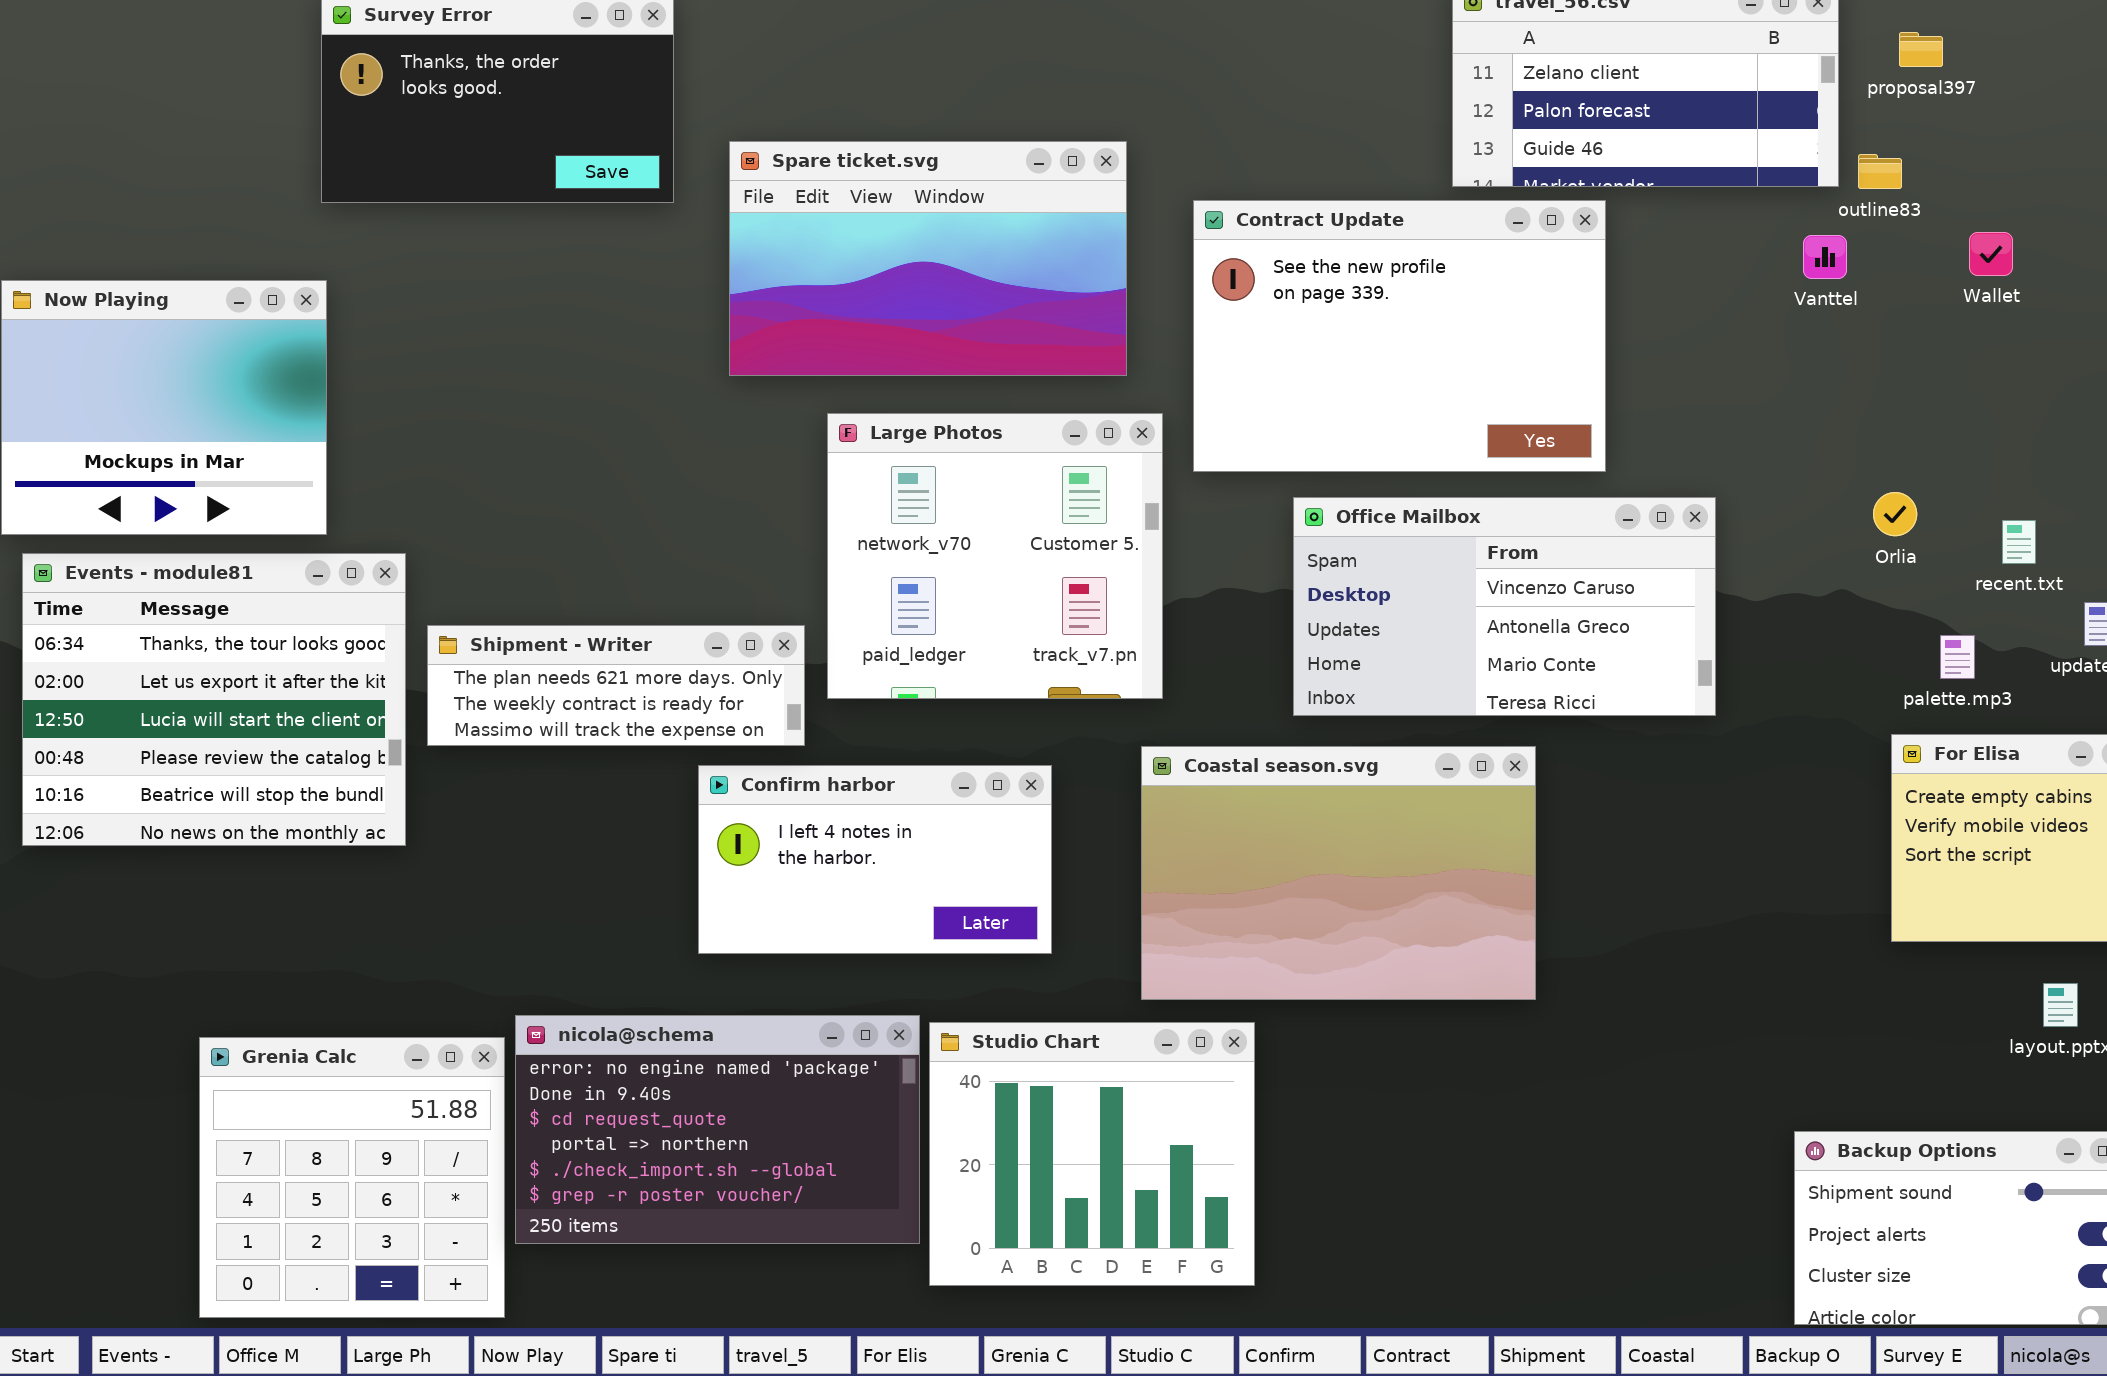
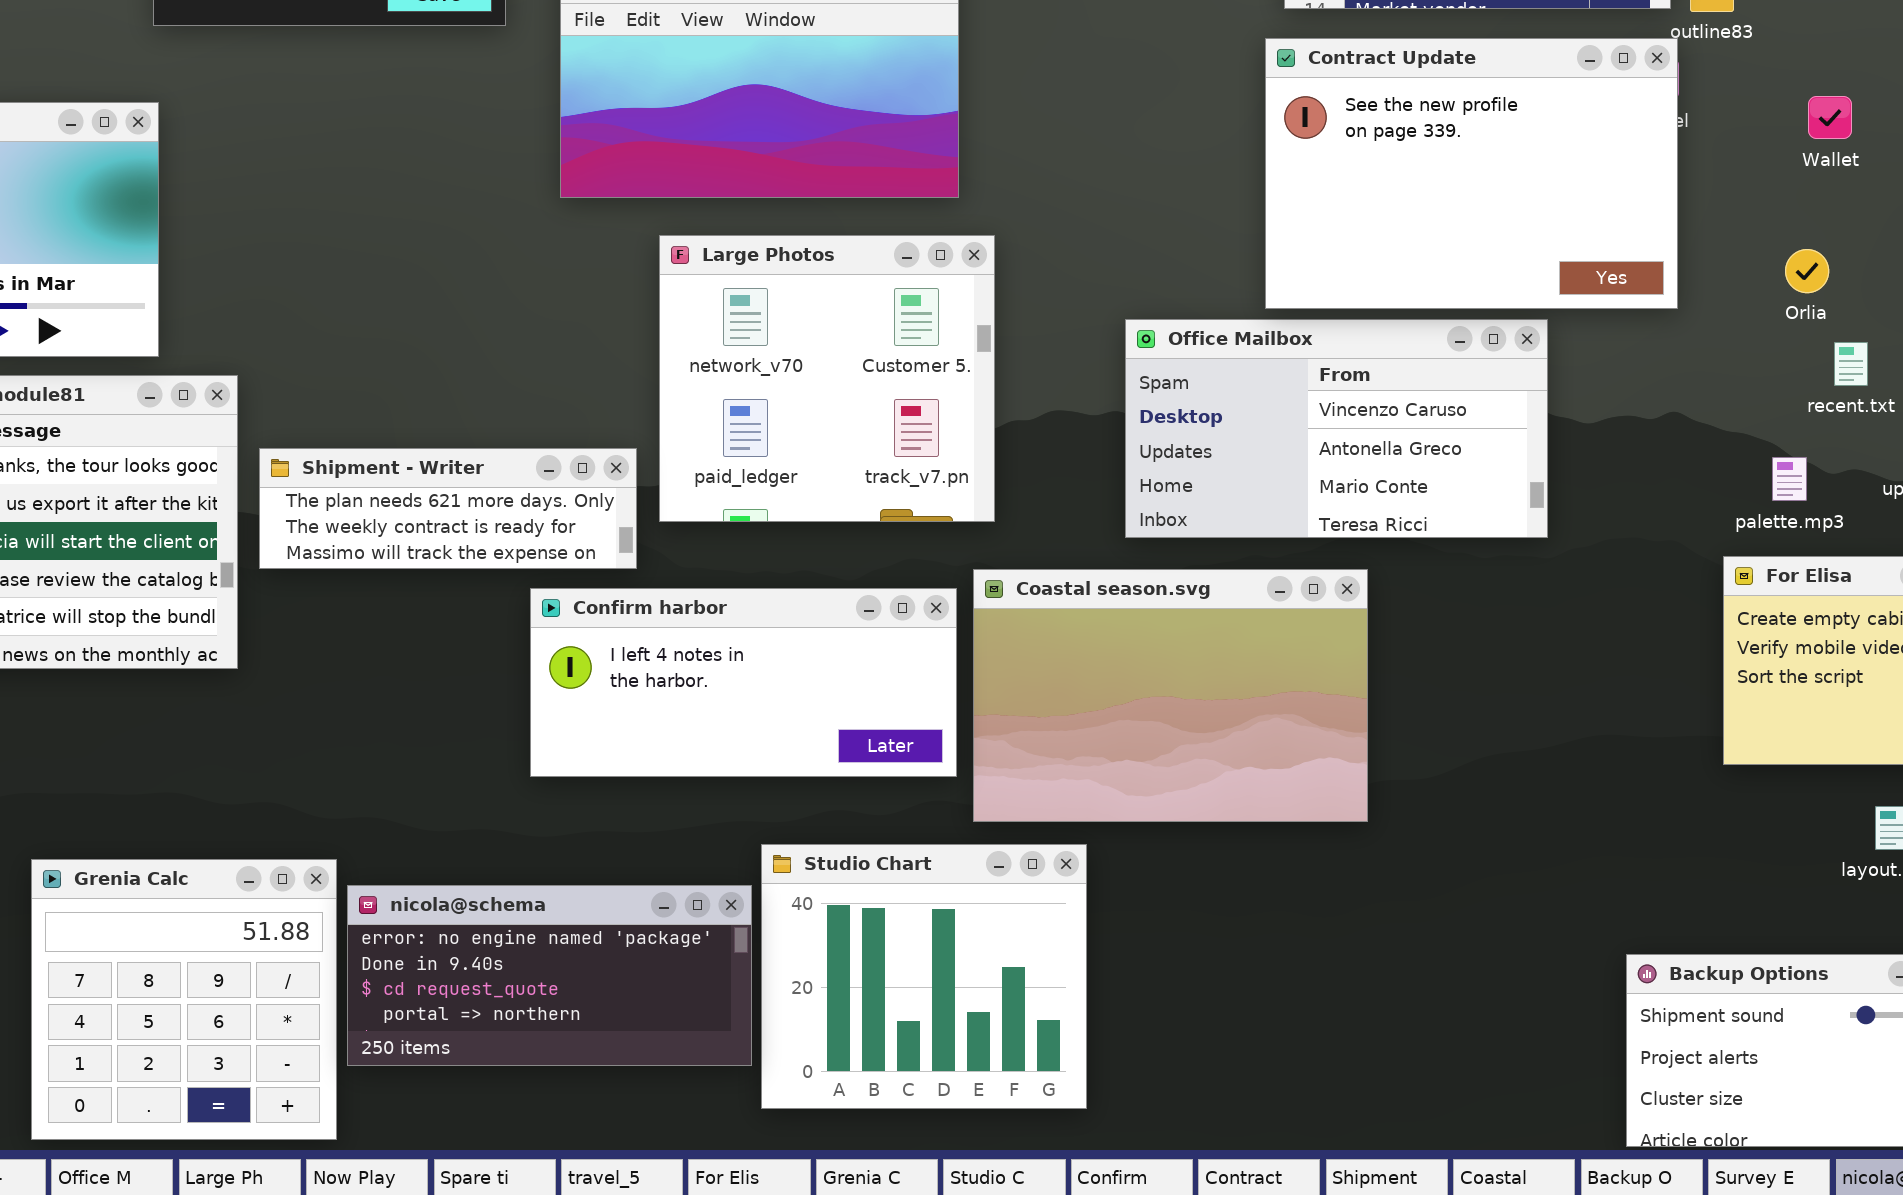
Contract Update: [1193,200,1606,472] -> [1265,38,1678,309], moved
Wallet: [1969,232,2013,276] -> [1808,96,1852,139], moved
Orlia: [1873,492,1917,536] -> [1785,249,1829,293], moved
Confirm harbor: [698,765,1052,954] -> [530,588,957,777], resized
nicola@schema: [515,1015,920,1244] -> [347,885,752,1066], resized

